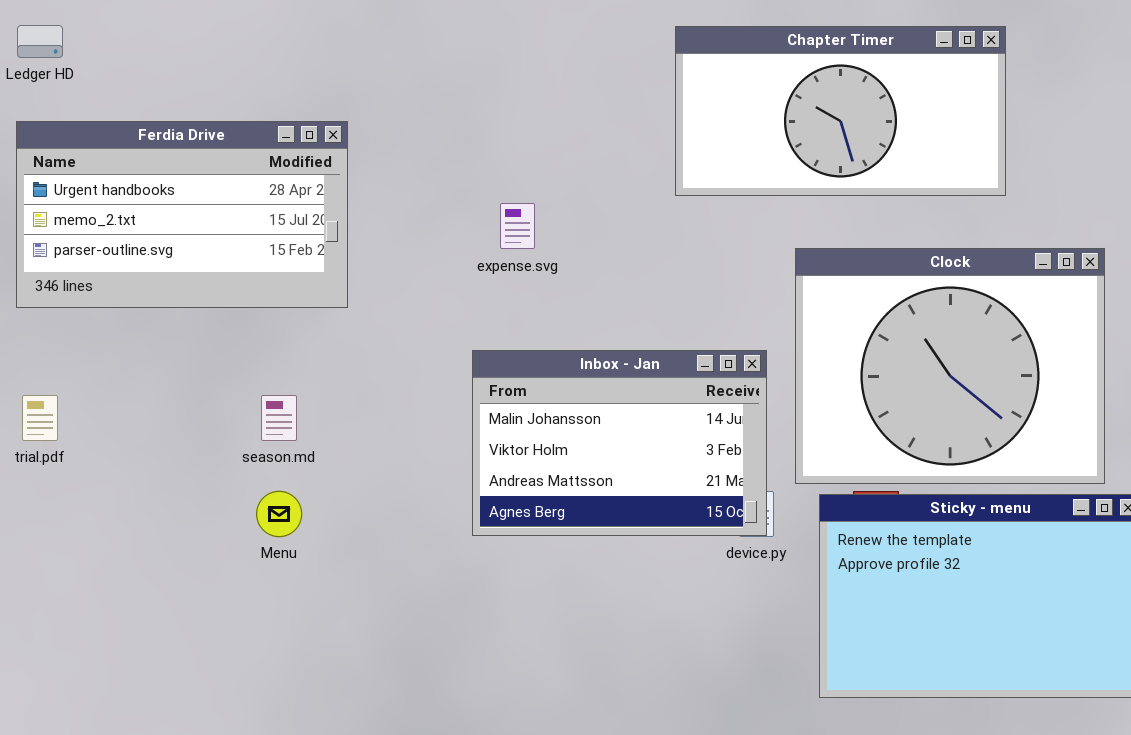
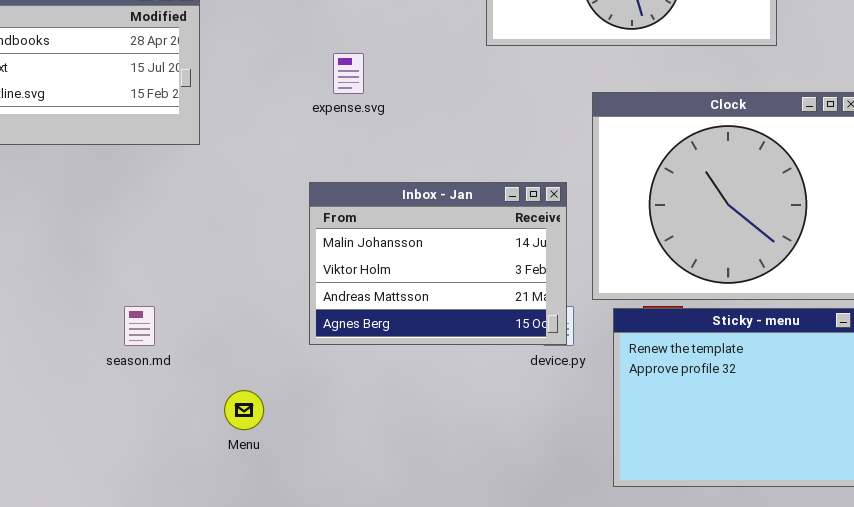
season.md: [261,395,297,441] -> [124,306,155,346], moved
Menu: [256,491,302,537] -> [224,390,264,430], moved

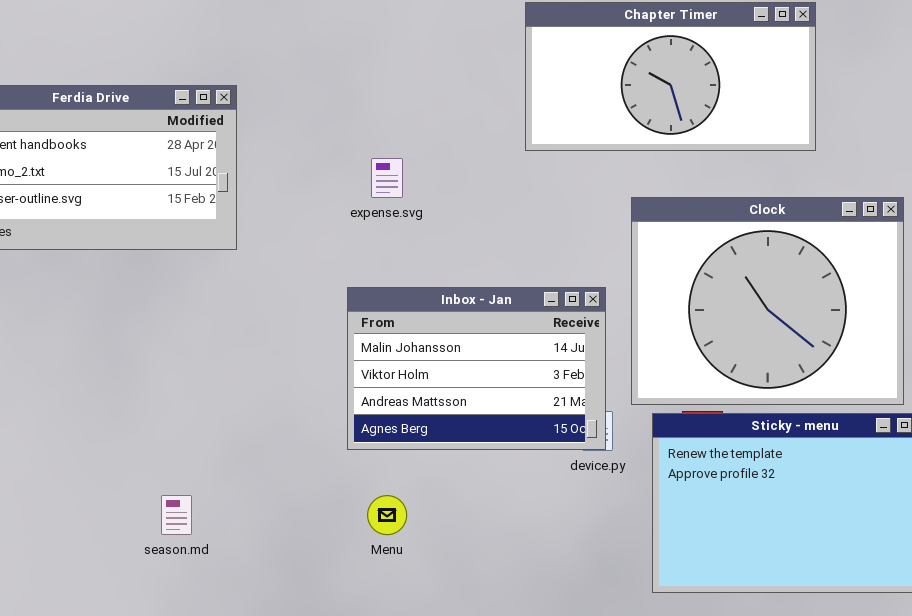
season.md: [124,306,155,346] -> [161,495,192,535], moved
Menu: [224,390,264,430] -> [367,495,407,535], moved

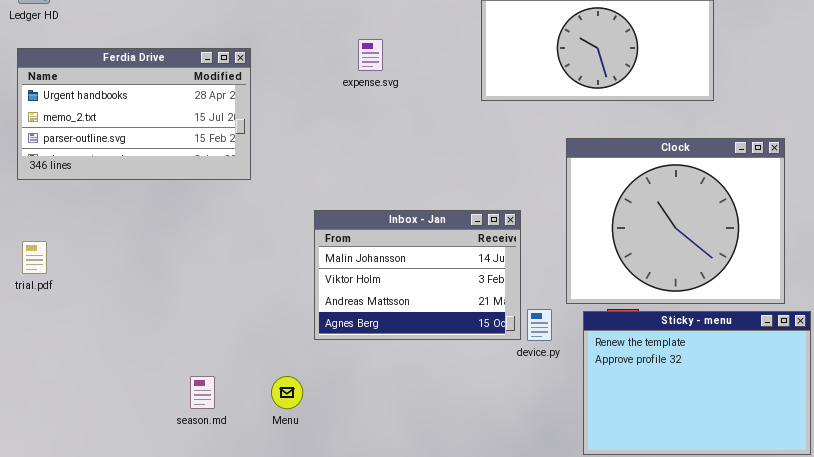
expense.svg: [371,158,403,198] -> [358,39,383,71], moved
Inbox - Jan: [347,287,606,450] -> [314,210,521,340], moved
Menu: [367,495,407,535] -> [271,376,303,409], moved

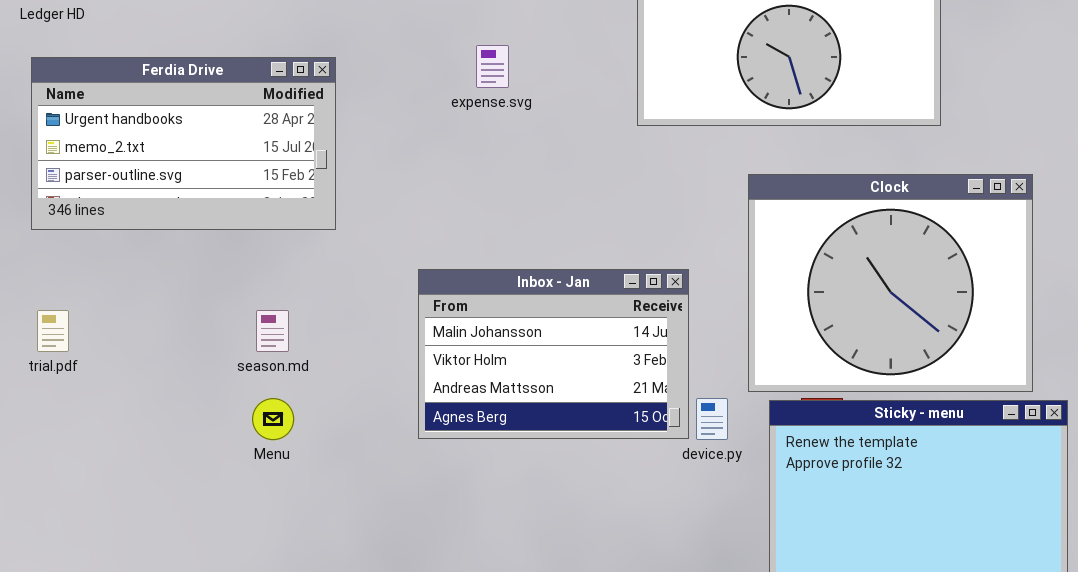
season.md: [190,376,215,409] -> [256,310,289,352], moved
Menu: [271,376,303,409] -> [252,398,294,440], moved

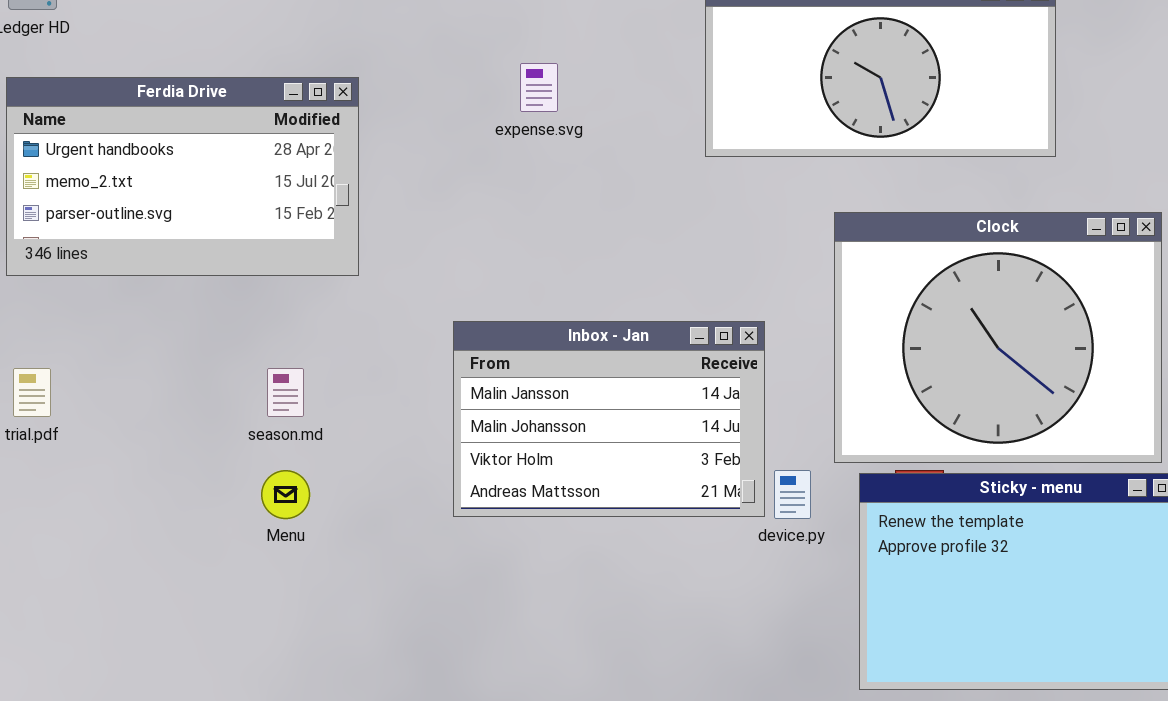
Inbox - Jan: [418,269,689,439] -> [453,321,765,517], scrolled up 1 row

